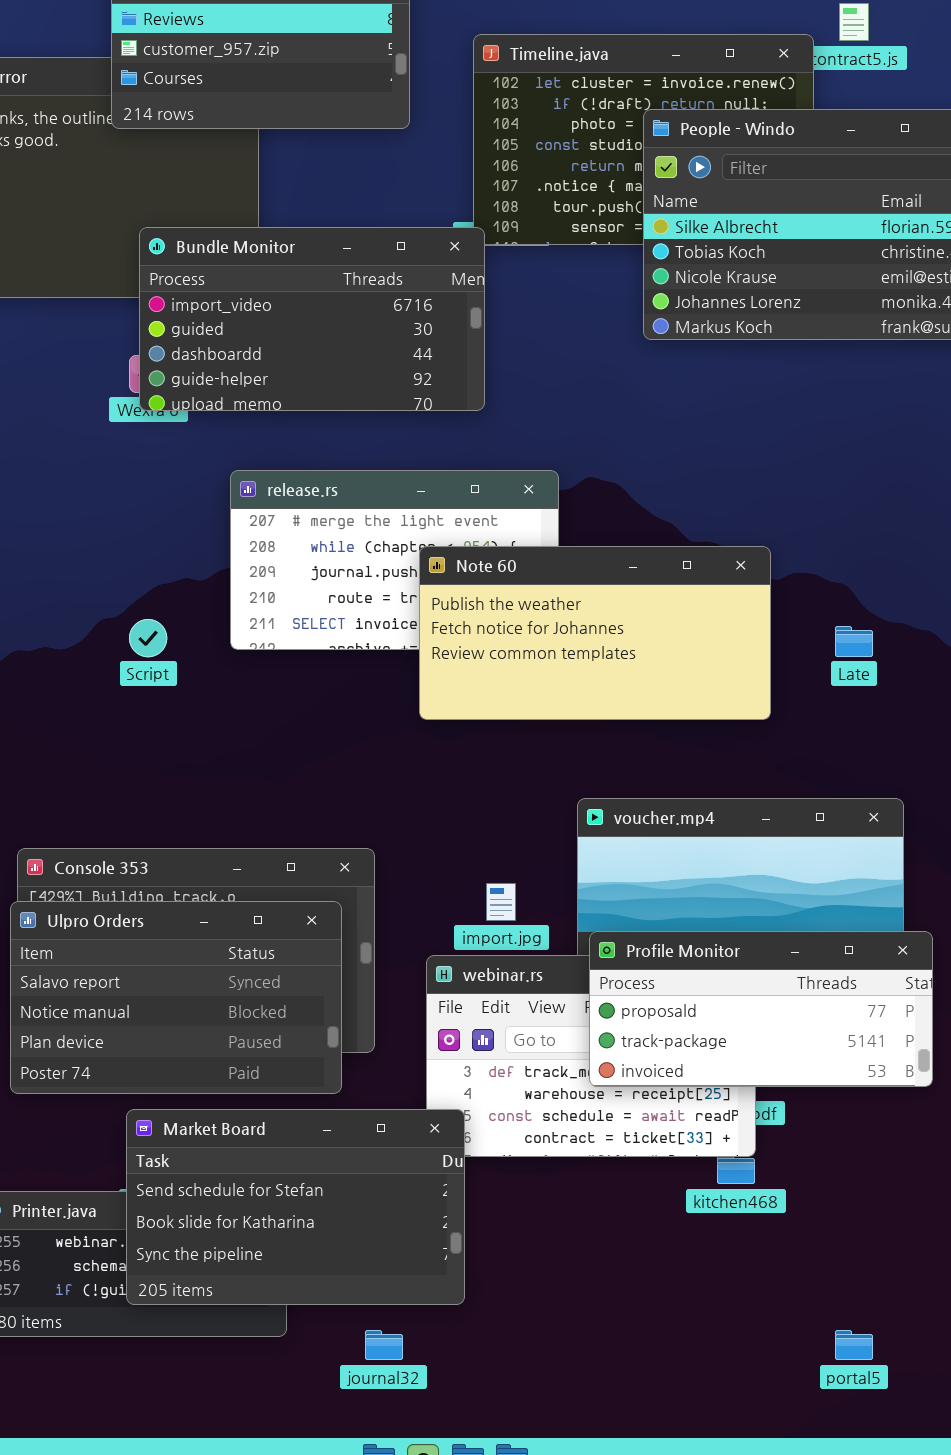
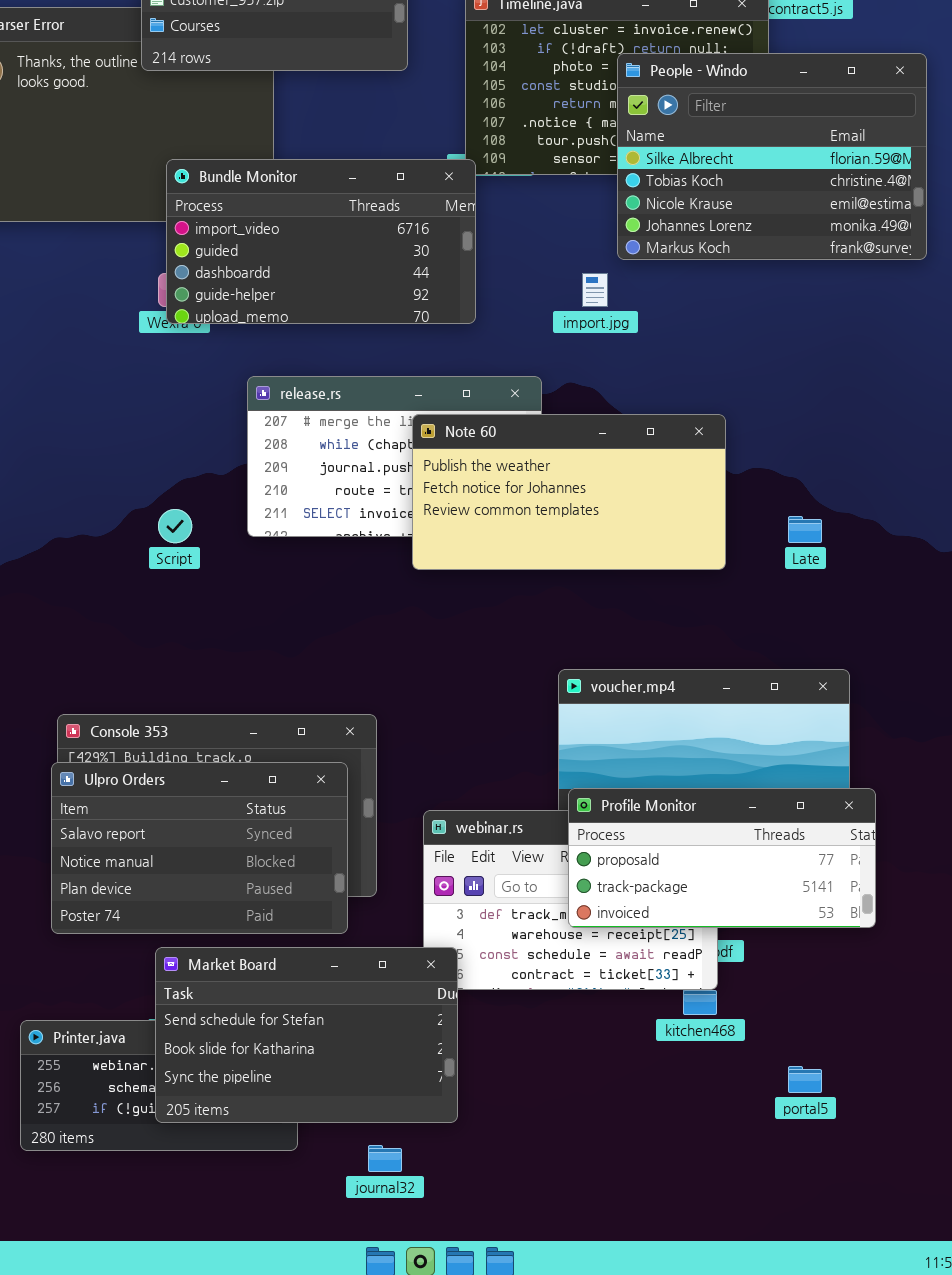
Note 60: [419,546,771,720] -> [412,414,726,570], moved
import.jpg: [486,883,516,921] -> [582,273,608,307], moved
portal5: [835,1330,873,1360] -> [788,1066,822,1093], moved

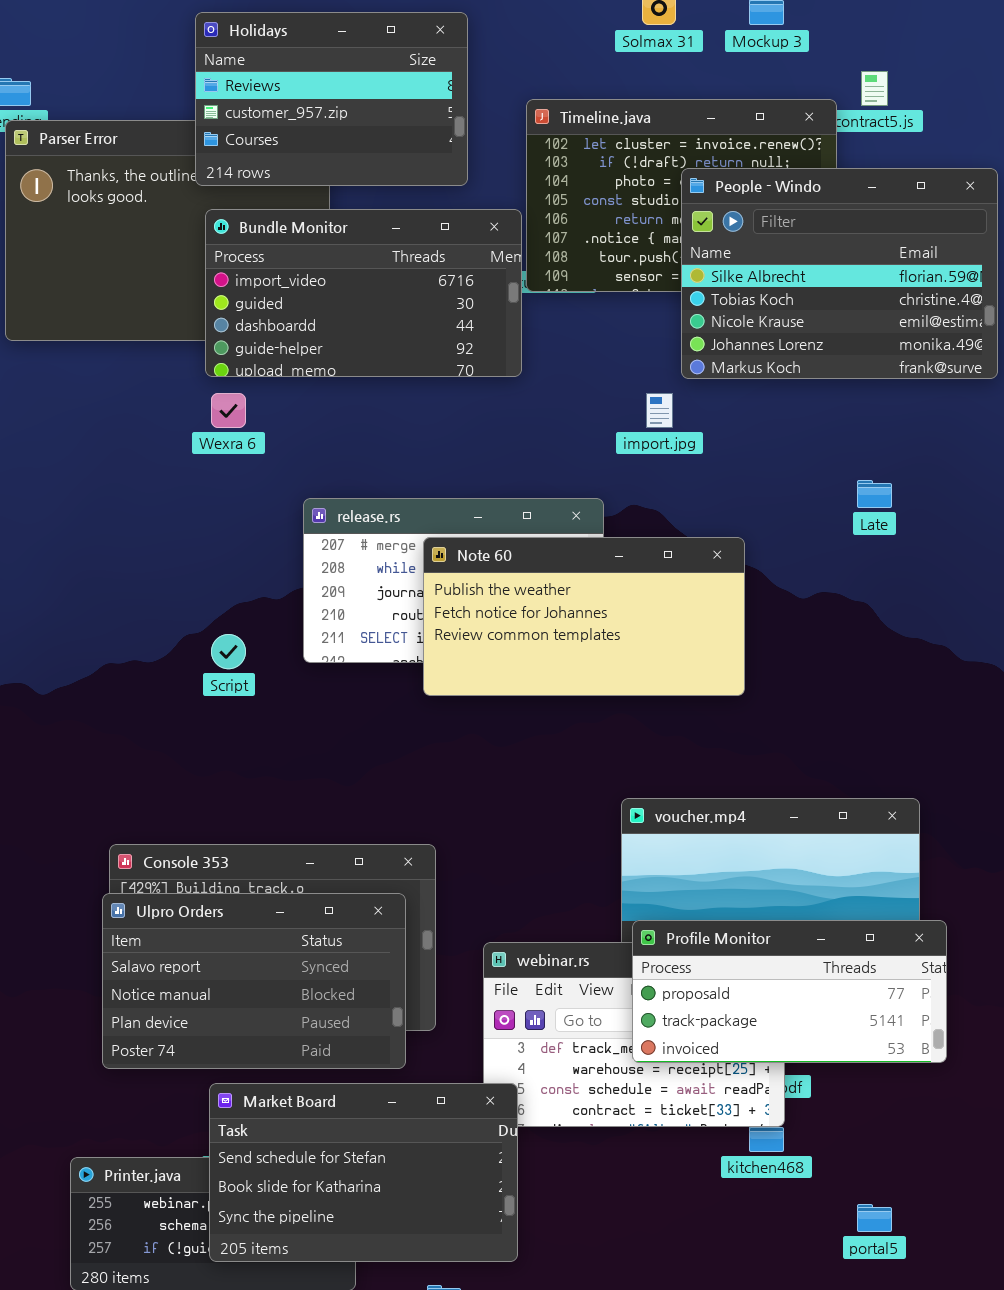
Bundle Monitor: [166,159,476,324] -> [205,209,522,377], moved
Note 60: [412,414,726,570] -> [423,537,745,696], moved
Late: [788,516,822,543] -> [857,480,892,508], moved

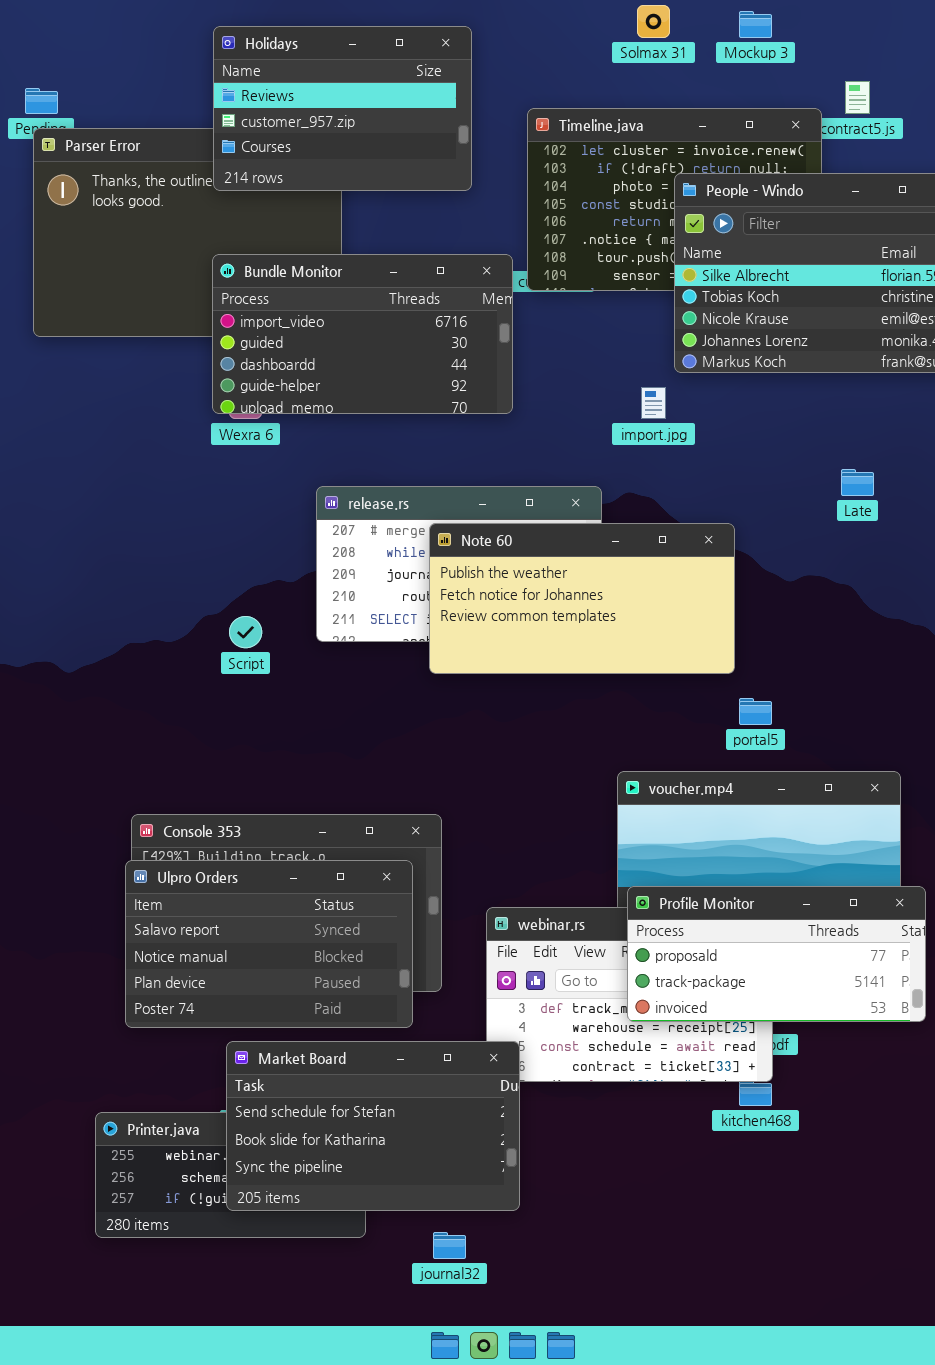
Bundle Monitor: [205,209,522,377] -> [212,254,513,414], moved
portal5: [857,1204,892,1232] -> [739,698,772,725], moved

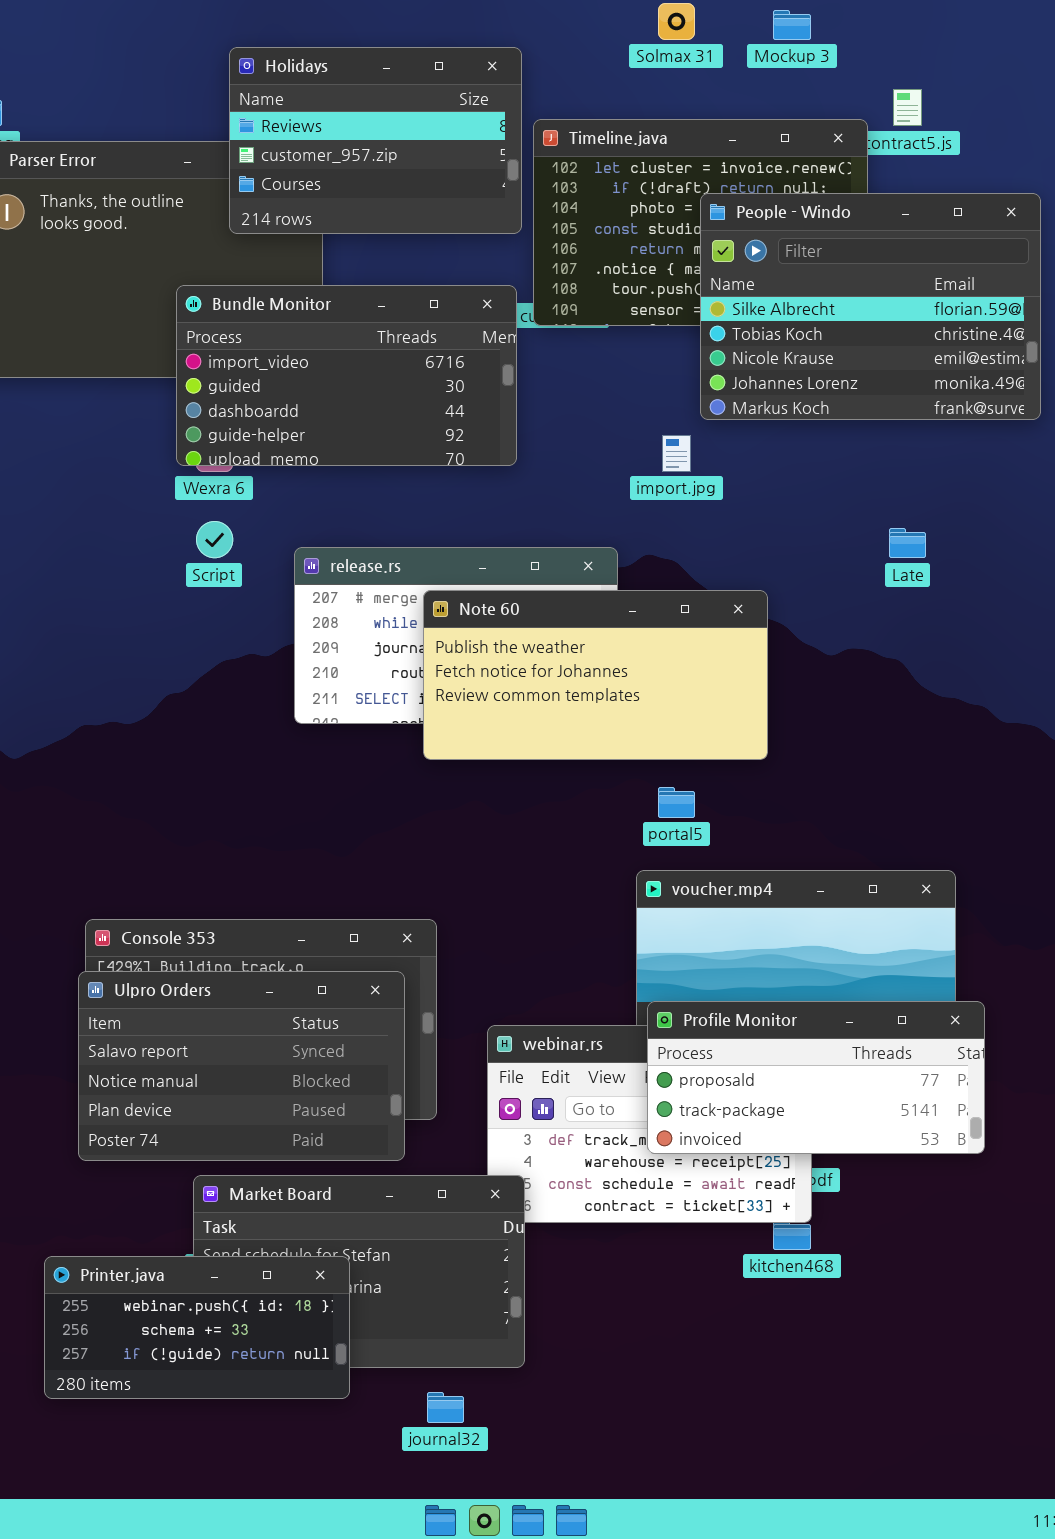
Holidays: [213,26,472,191] -> [229,47,522,234], moved
Script: [229,616,262,648] -> [196,521,233,558], moved
portal5: [739,698,772,725] -> [658,787,695,818], moved
Printer.java: [95,1112,366,1238] -> [44,1256,350,1399], raised

